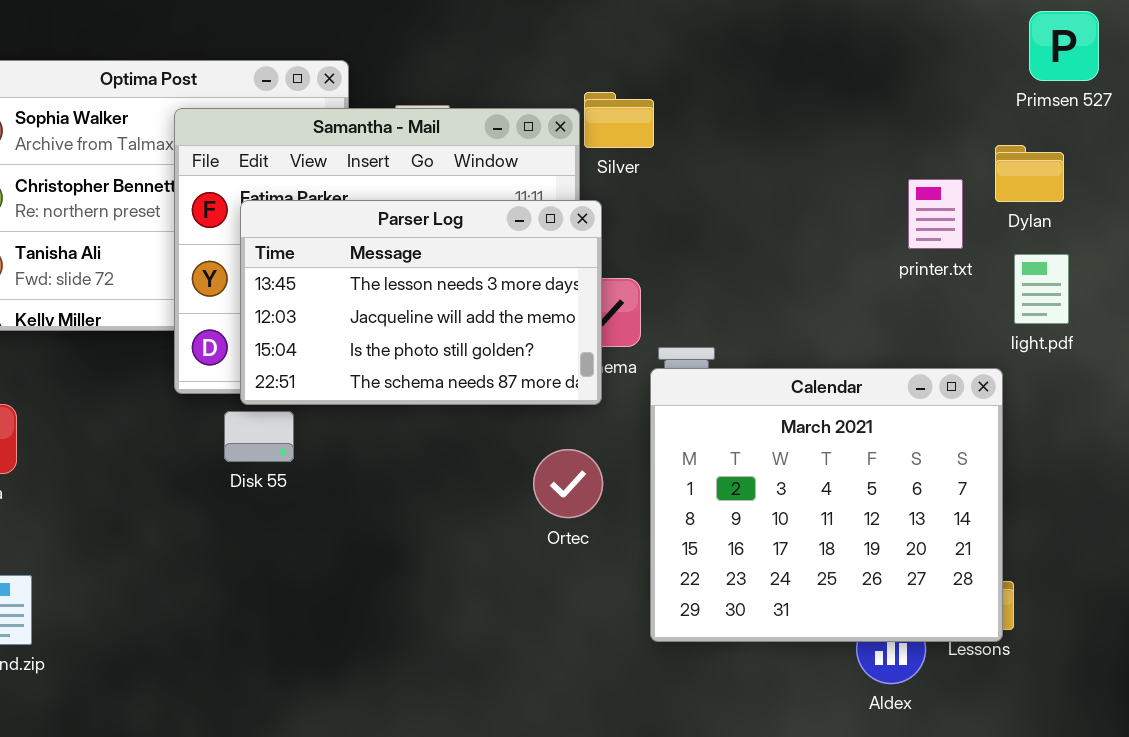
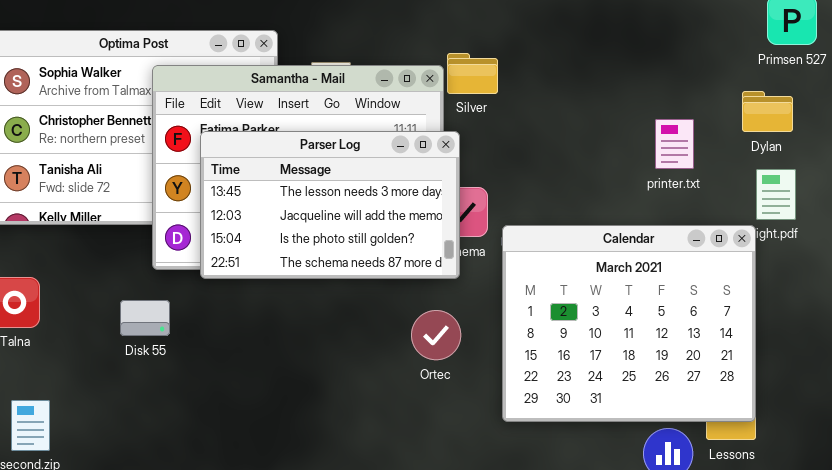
printer.txt: [908,179,963,249] -> [655,119,694,169], moved
Calendar: [650,368,1003,642] -> [502,225,756,422], moved
Disk 55: [224,411,294,462] -> [120,300,170,336], moved

